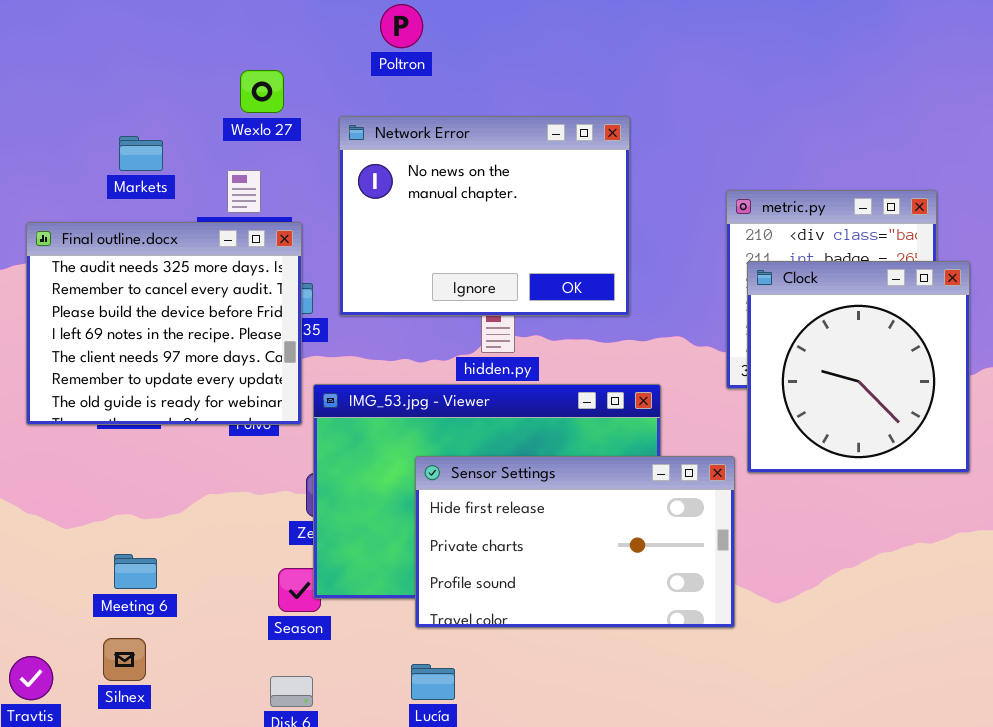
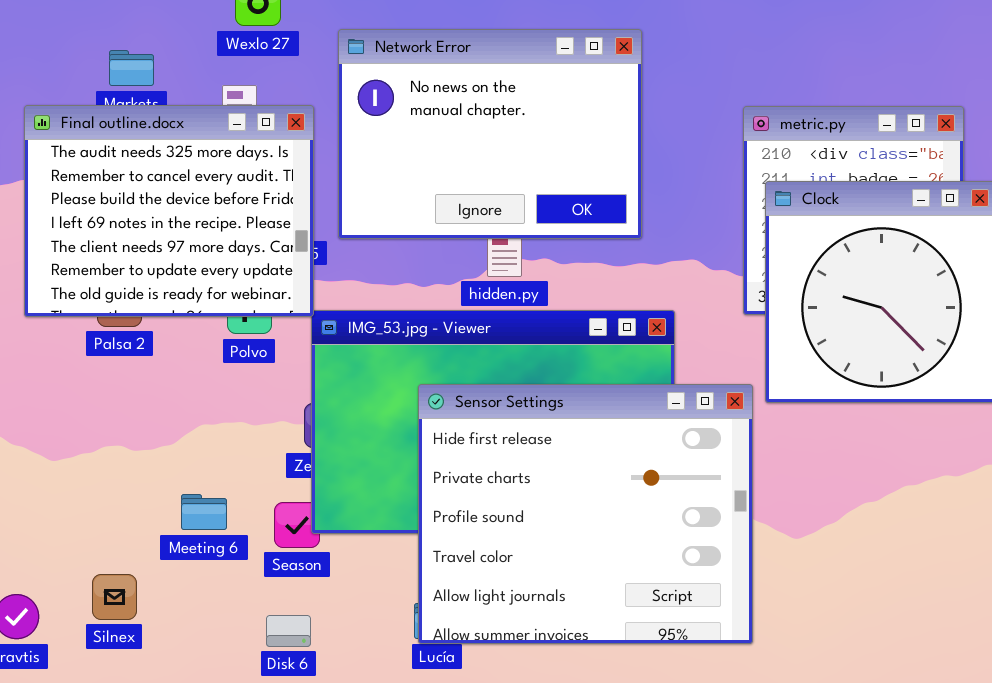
Final outline.docx: [26,222,302,425] -> [24,105,314,317], moved
Sensor Settings: [415,456,735,628] -> [418,384,753,644], resized
Meeting 6: [114,554,157,589] -> [181,494,227,530], moved

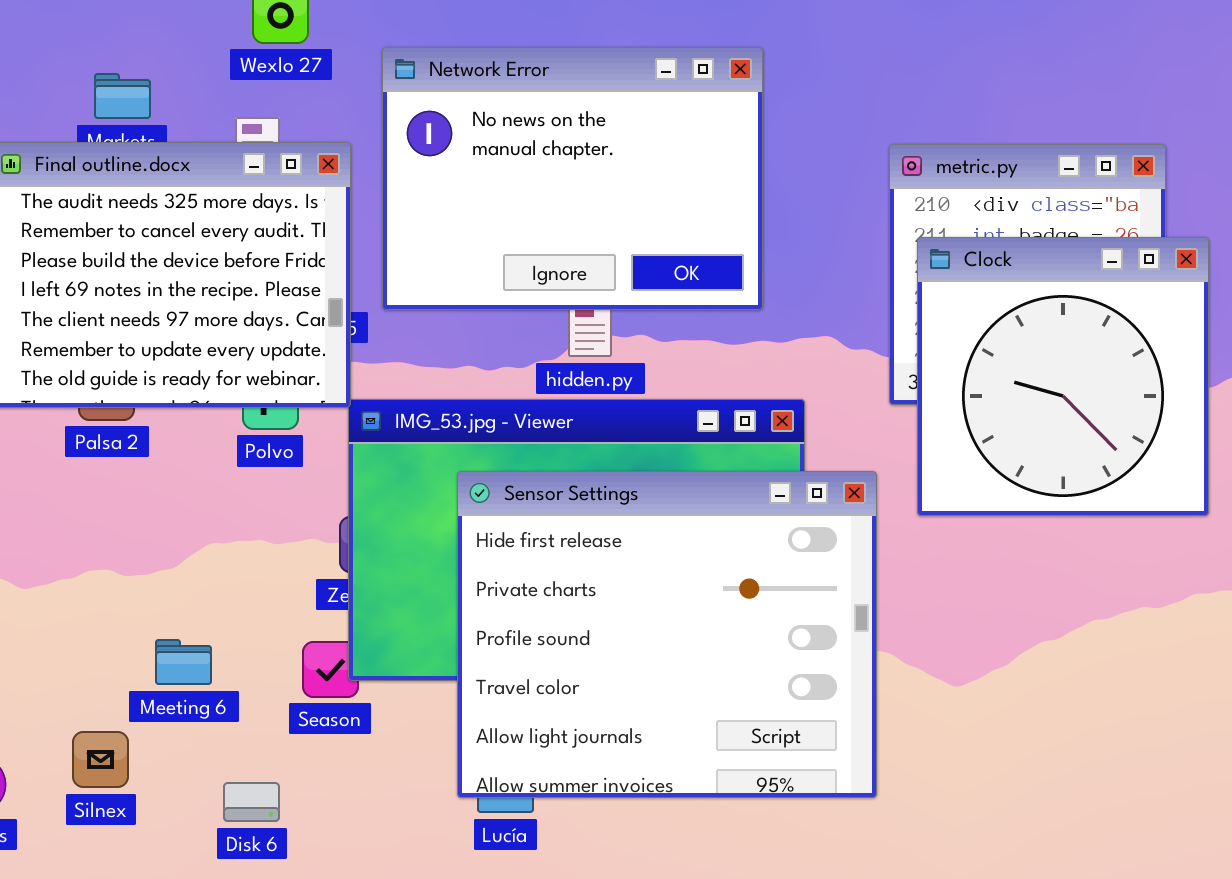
Sensor Settings: [418,384,753,644] -> [457,471,877,798], moved
Meeting 6: [181,494,227,530] -> [155,639,212,685], moved
Disk 6: [266,615,311,647] -> [223,782,280,822], moved

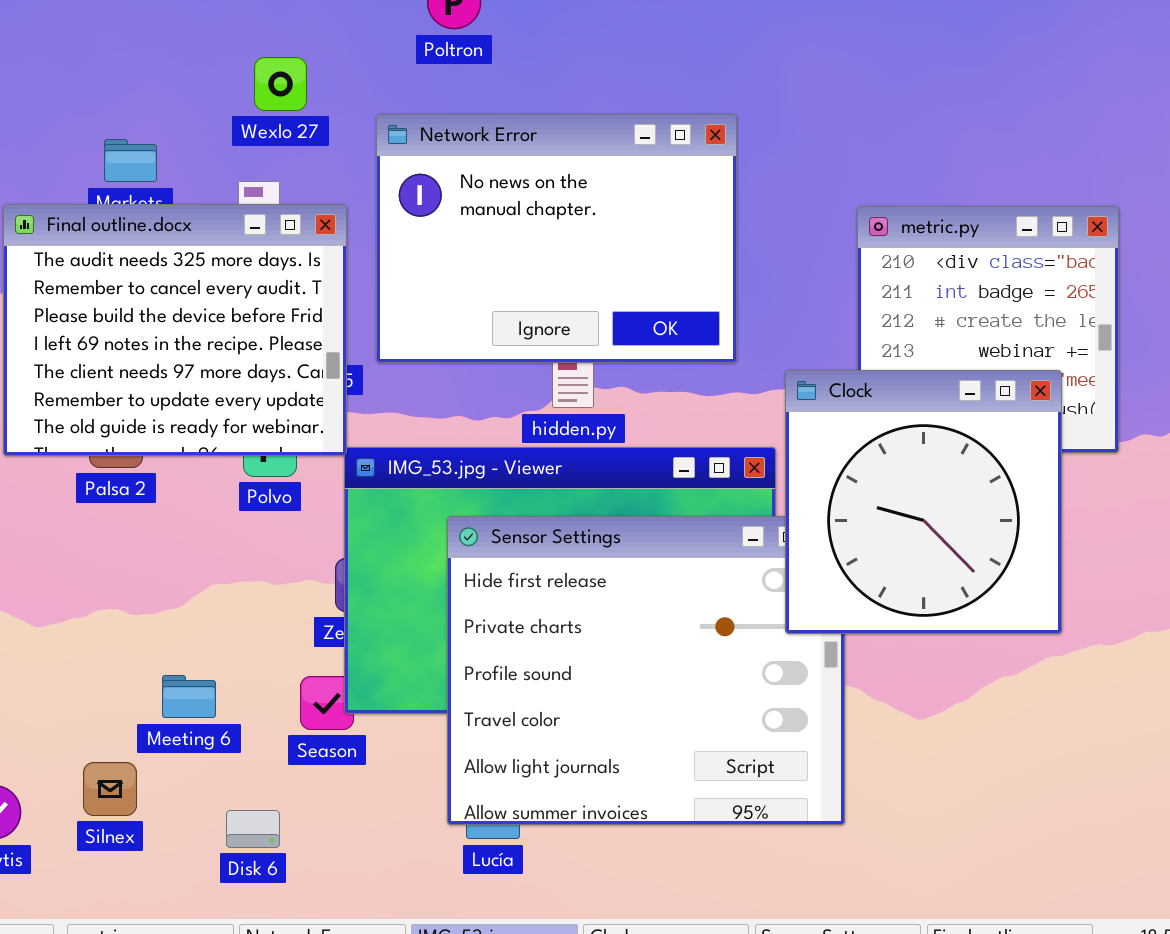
Clock: [917,237,1209,516] -> [785,370,1062,634], moved

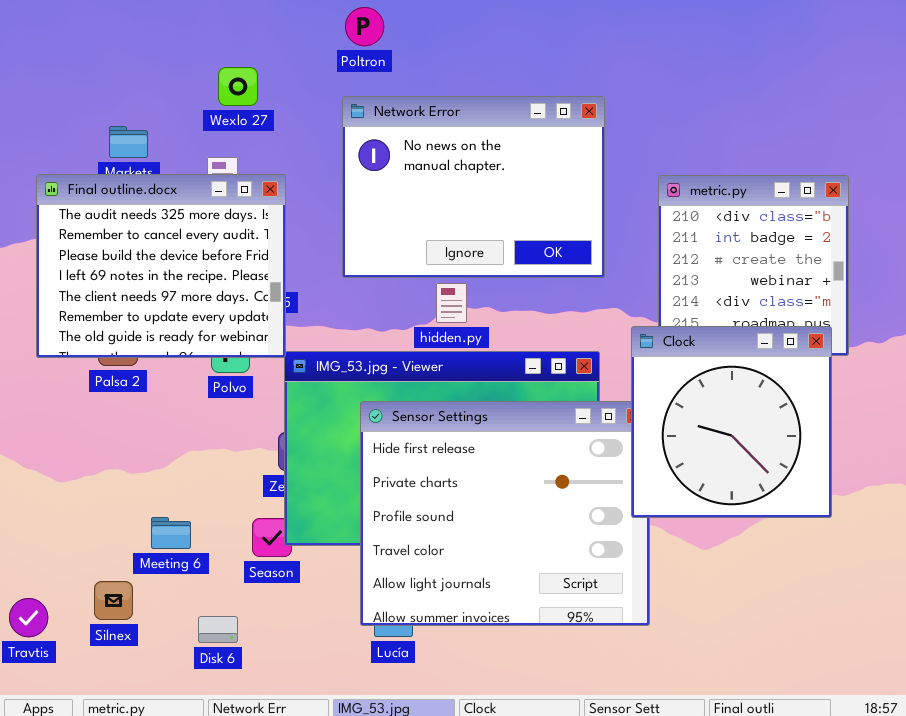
Network Error: [376,114,737,363] -> [342,96,605,278], moved
Clock: [785,370,1062,634] -> [631,326,832,518], moved

